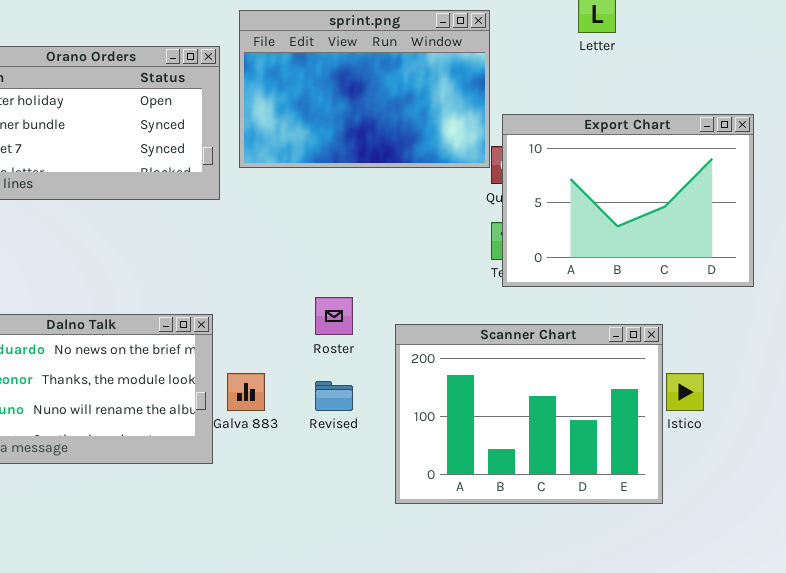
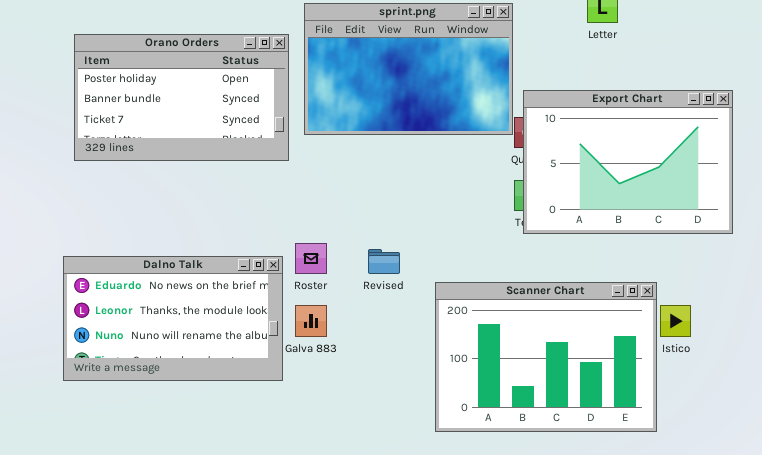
Roster: [315,297,353,335] -> [295,243,327,274], moved
Scanner Chart: [395,324,663,504] -> [435,282,657,432], moved
Revised: [315,381,353,411] -> [368,249,400,274], moved

